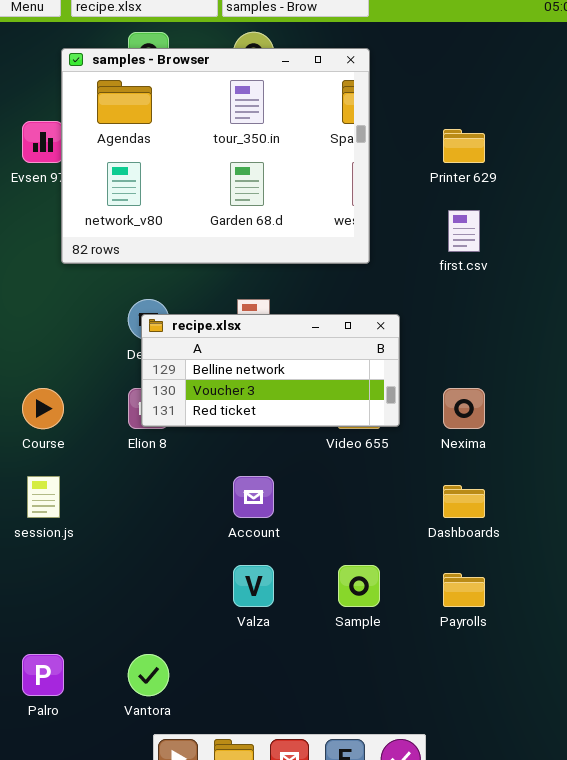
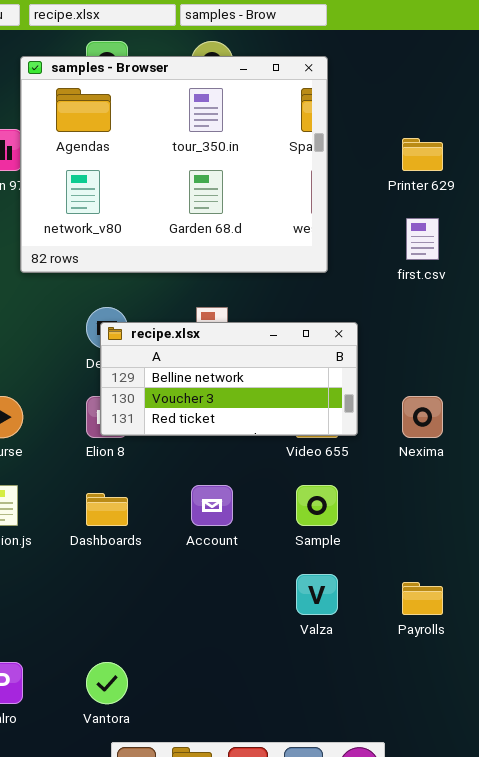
Dashboards: [443,485,485,518] -> [86,493,128,526], moved
Valza: [233,565,274,607] -> [296,574,338,615], moved
Sample: [338,565,380,607] -> [296,485,338,526], moved

